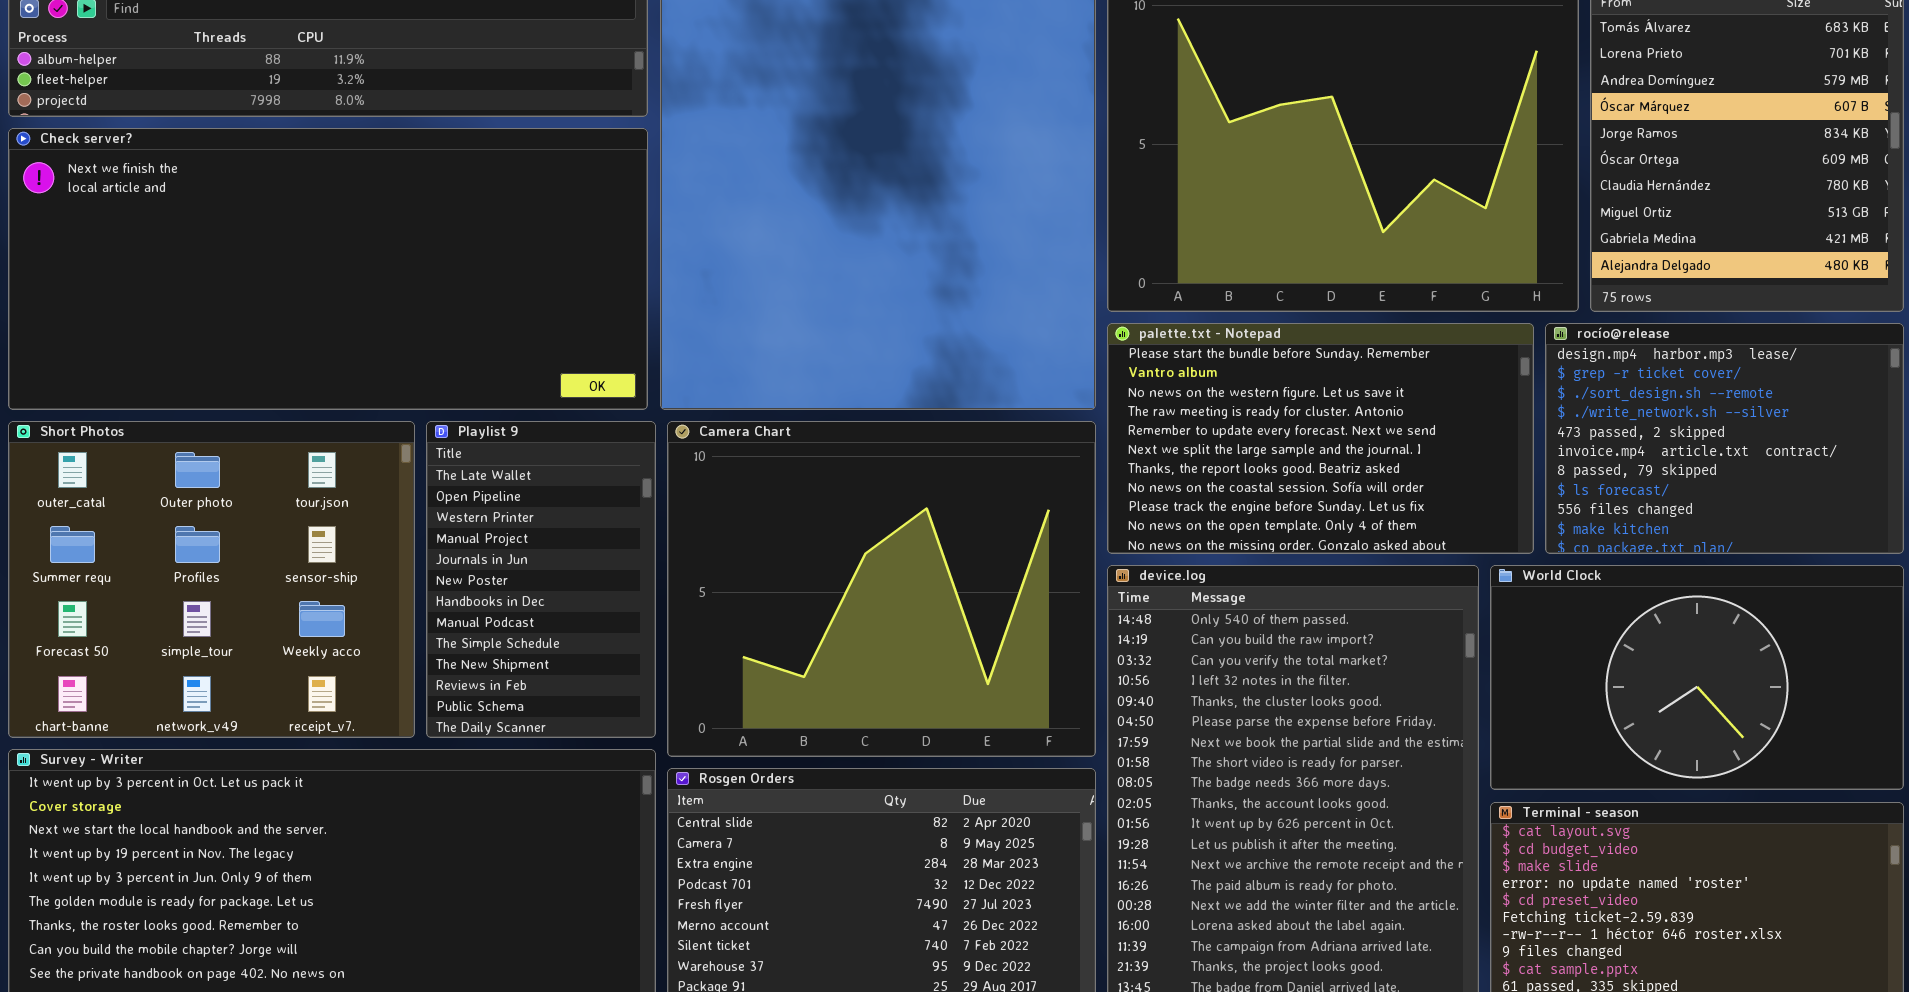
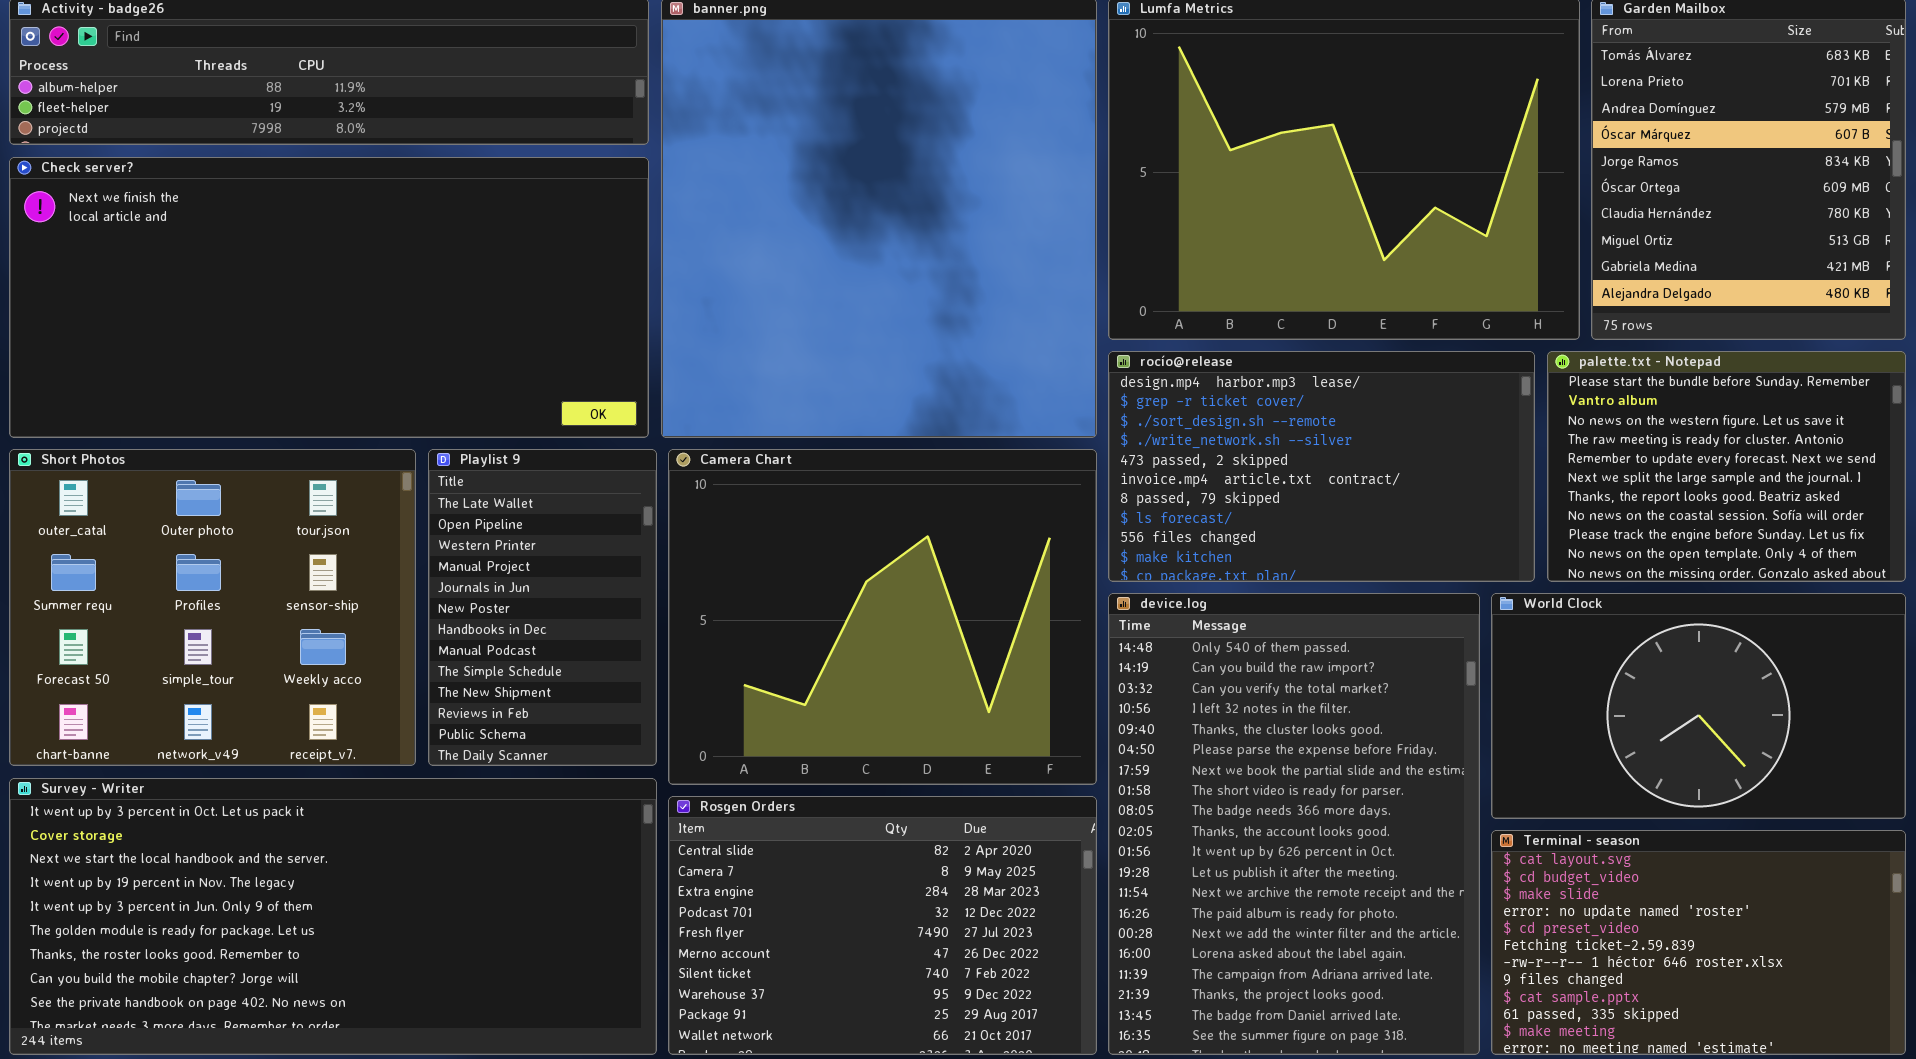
palette.txt - Notepad: [1107,323,1534,554] -> [1547,351,1906,582], moved, resized
rocío@release: [1545,323,1904,554] -> [1108,351,1535,582], moved, resized

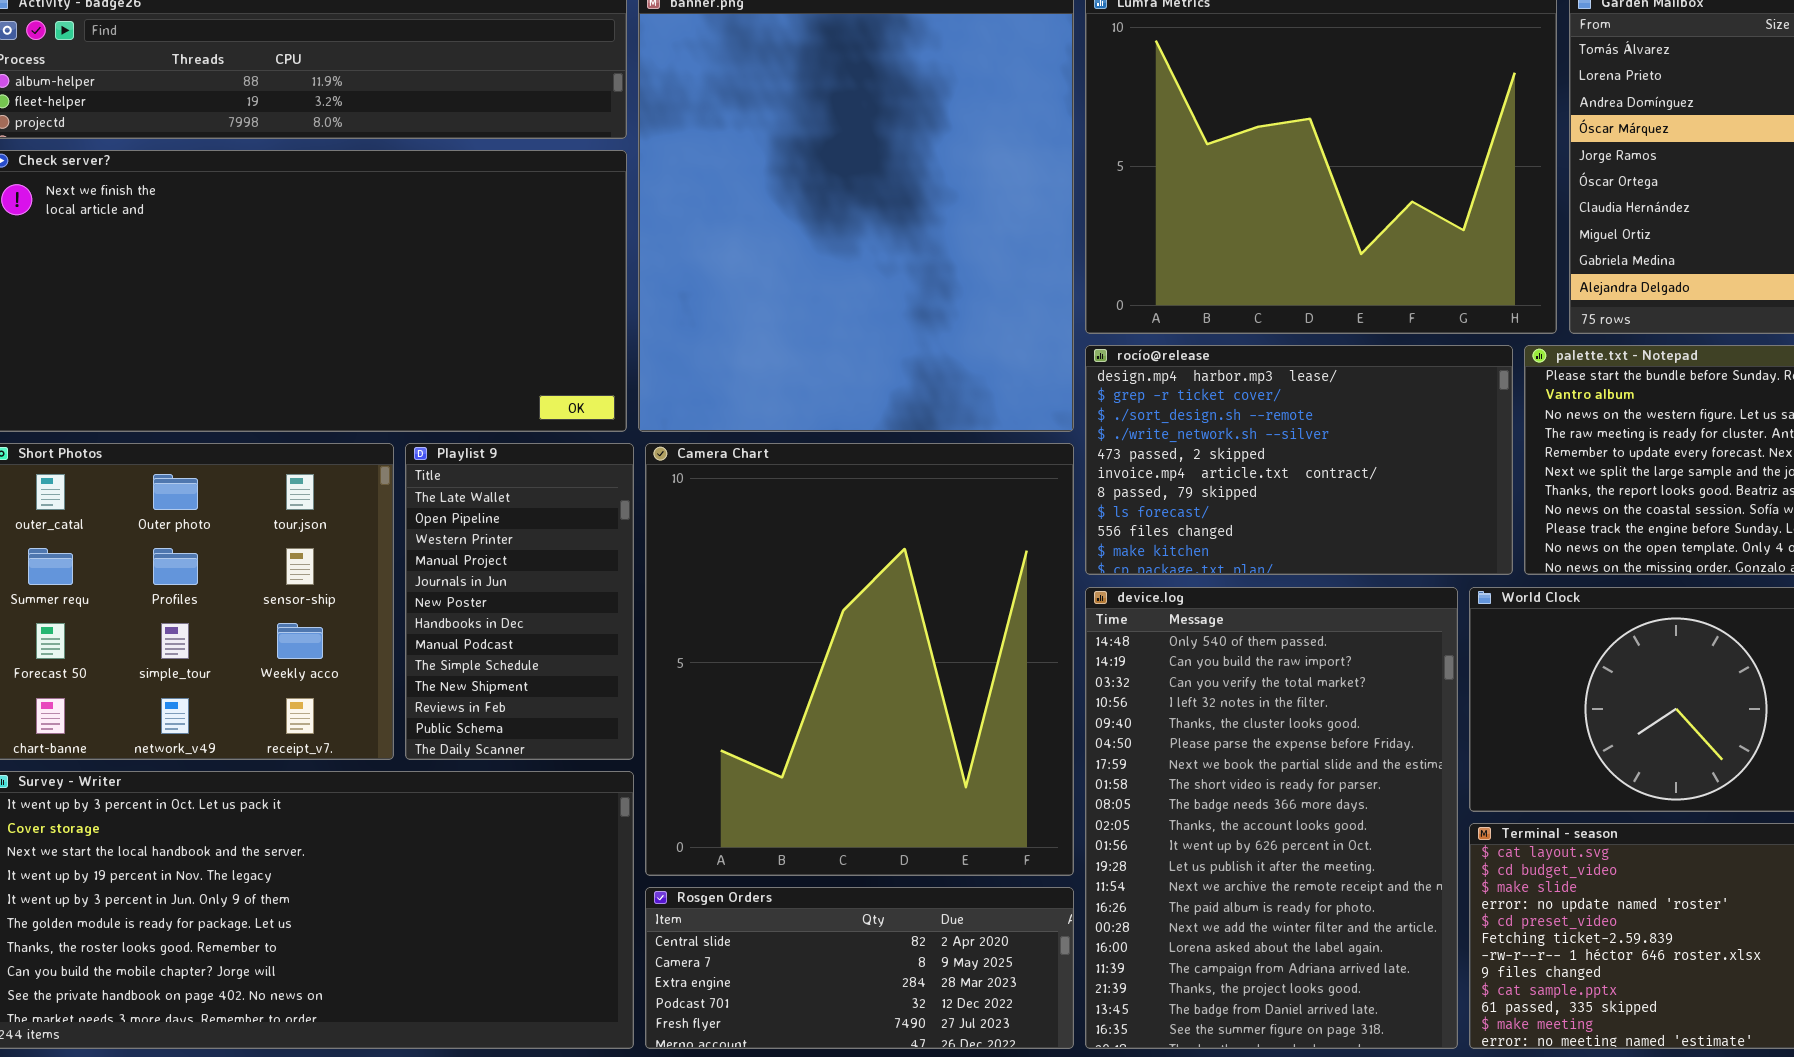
Camera Chart: [668,449,1097,785] -> [645,443,1074,876], resized
Rosgen Orders: [668,796,1097,1055] -> [645,887,1074,1049], resized

